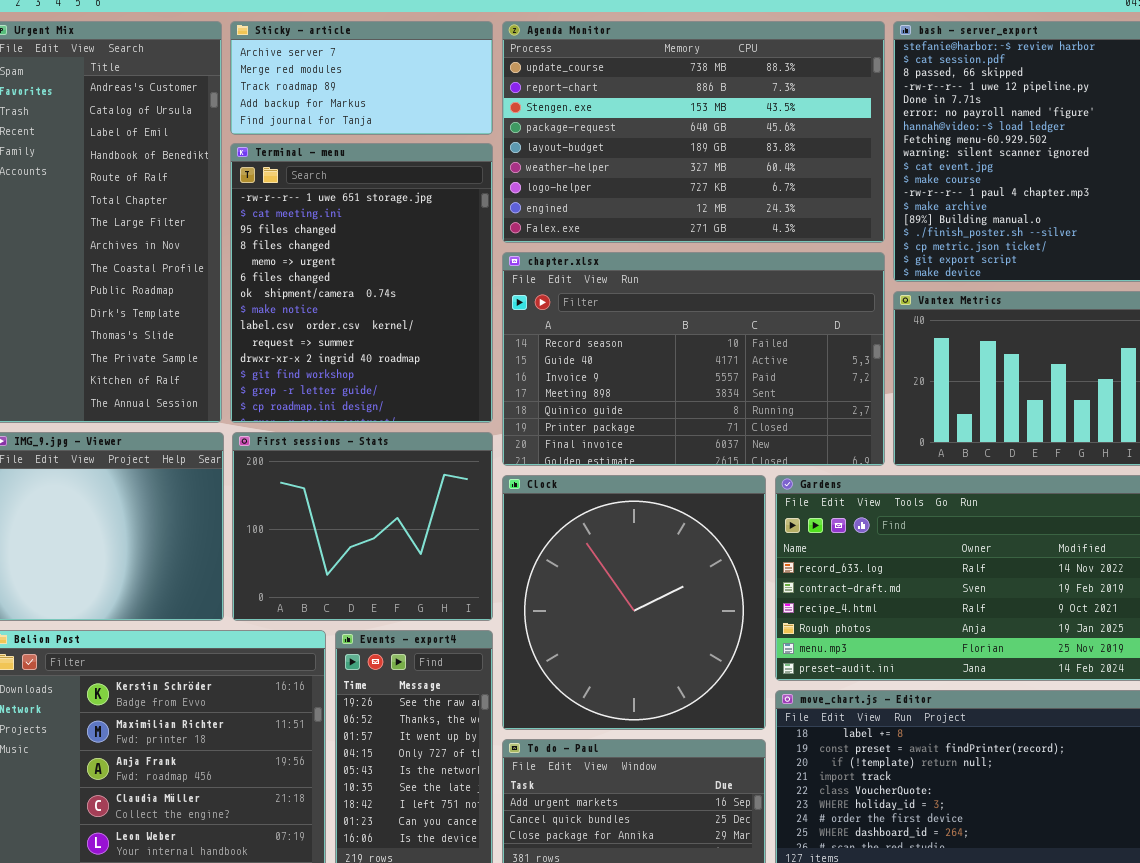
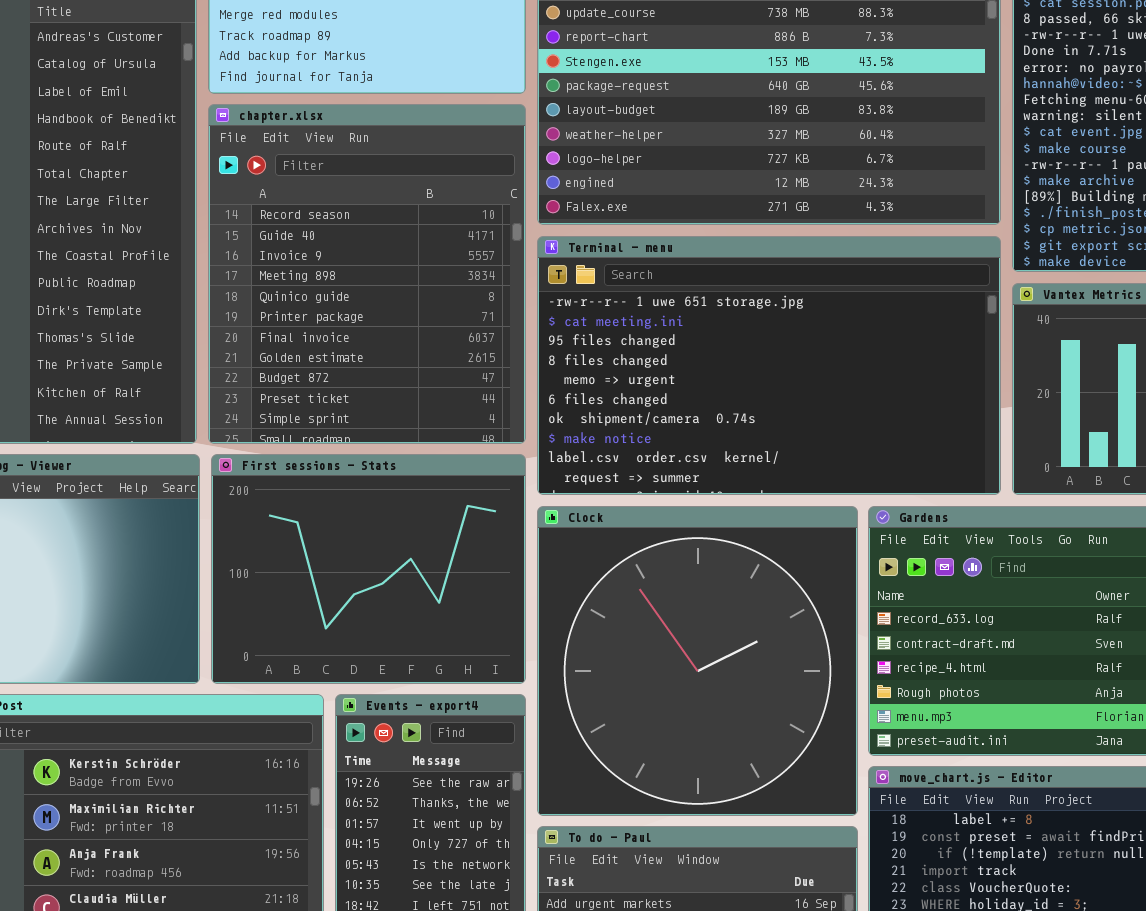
Terminal - menu: [230,143,493,423] -> [537,236,1001,495], moved, resized
chapter.xlsx: [502,252,885,466] -> [208,104,526,444], moved, resized

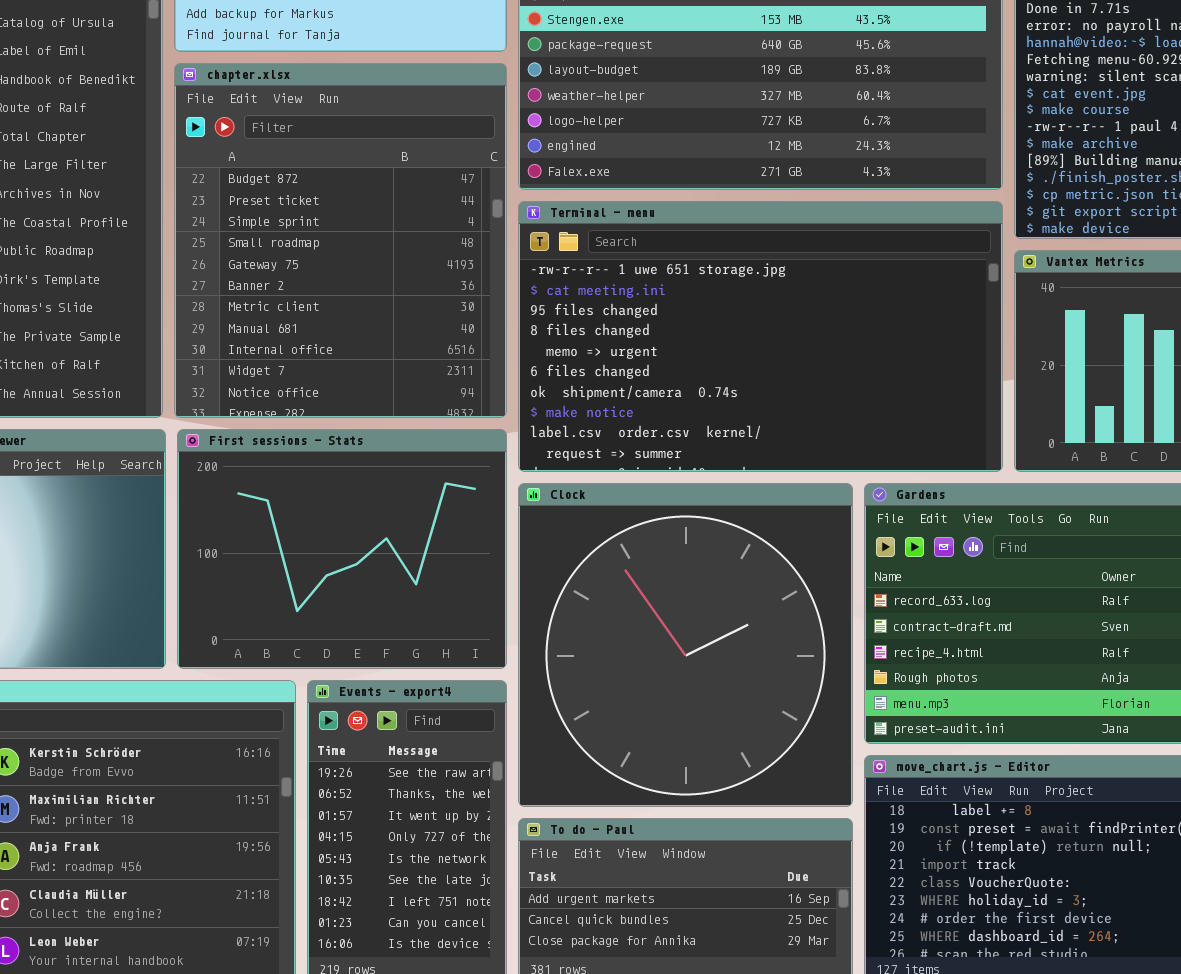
chapter.xlsx: [208,104,526,444] -> [174,63,507,418], scrolled down 8 rows

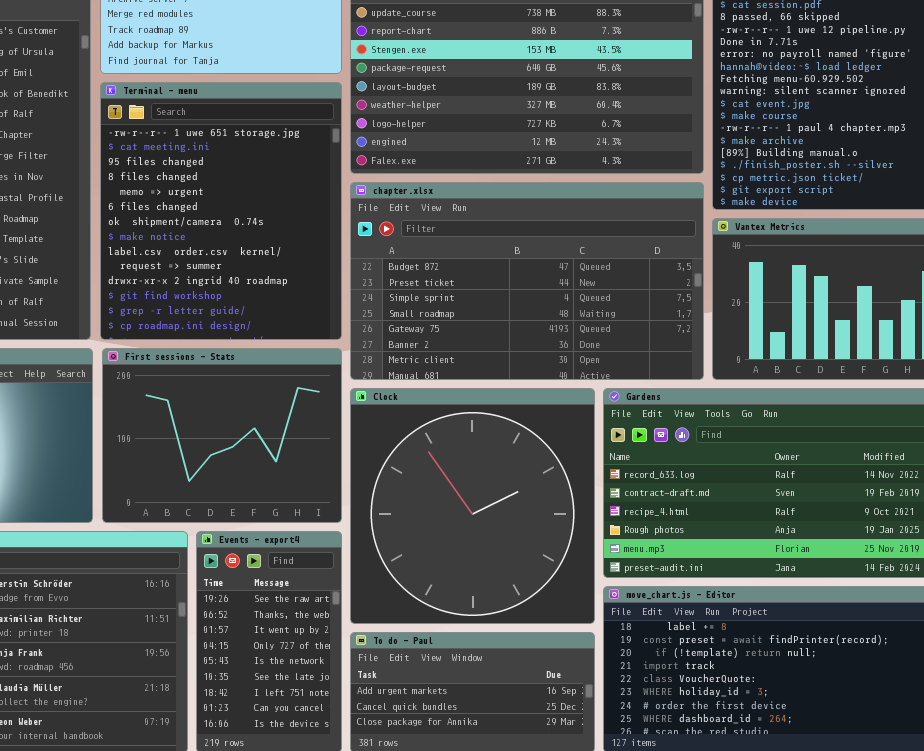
chapter.xlsx: [174,63,507,418] -> [350,182,704,380], moved, resized
Terminal - menu: [518,201,1003,472] -> [100,82,342,340], moved, resized

